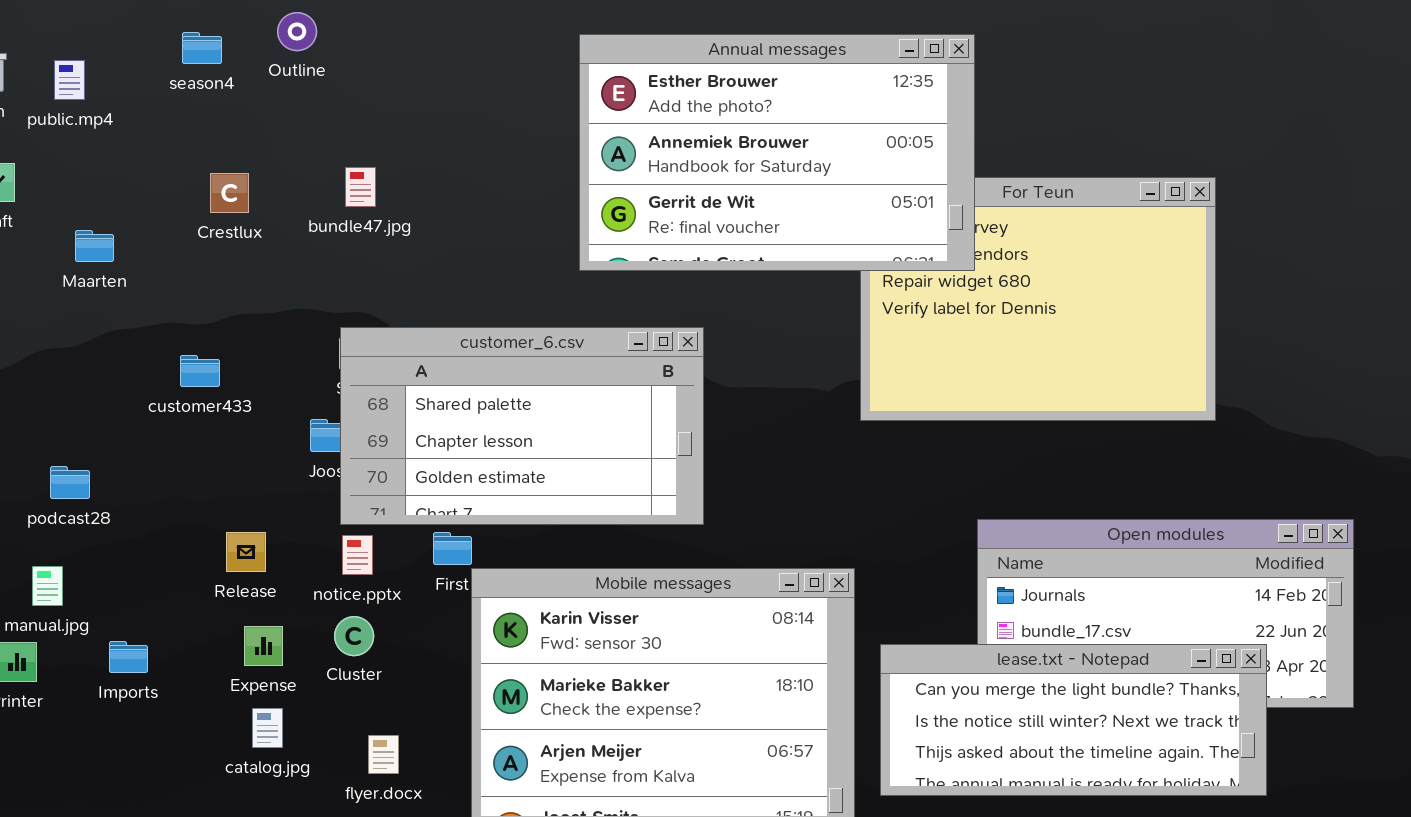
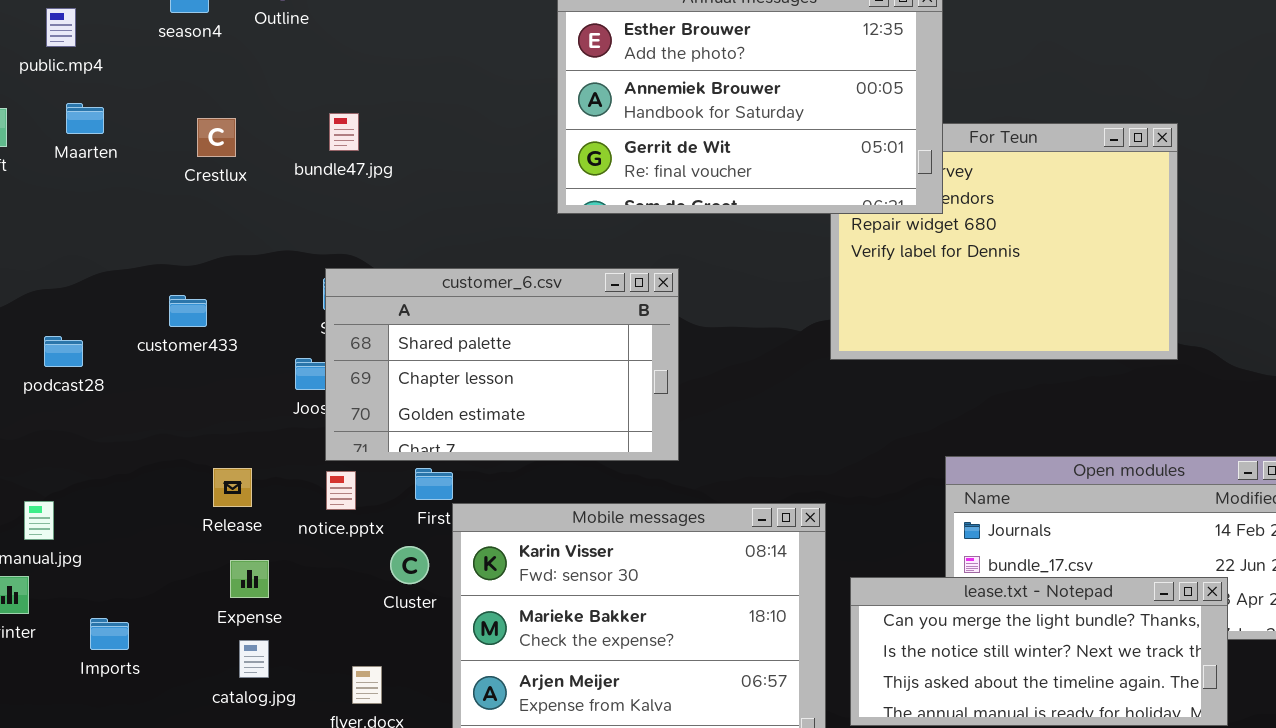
Maarten: [75,230,114,262] -> [66,103,104,134], moved
podcast28: [50,466,90,499] -> [44,336,83,367], moved
Cluster: [334,616,374,656] -> [390,546,429,584], moved
Imports: [109,641,148,673] -> [90,618,129,650], moved

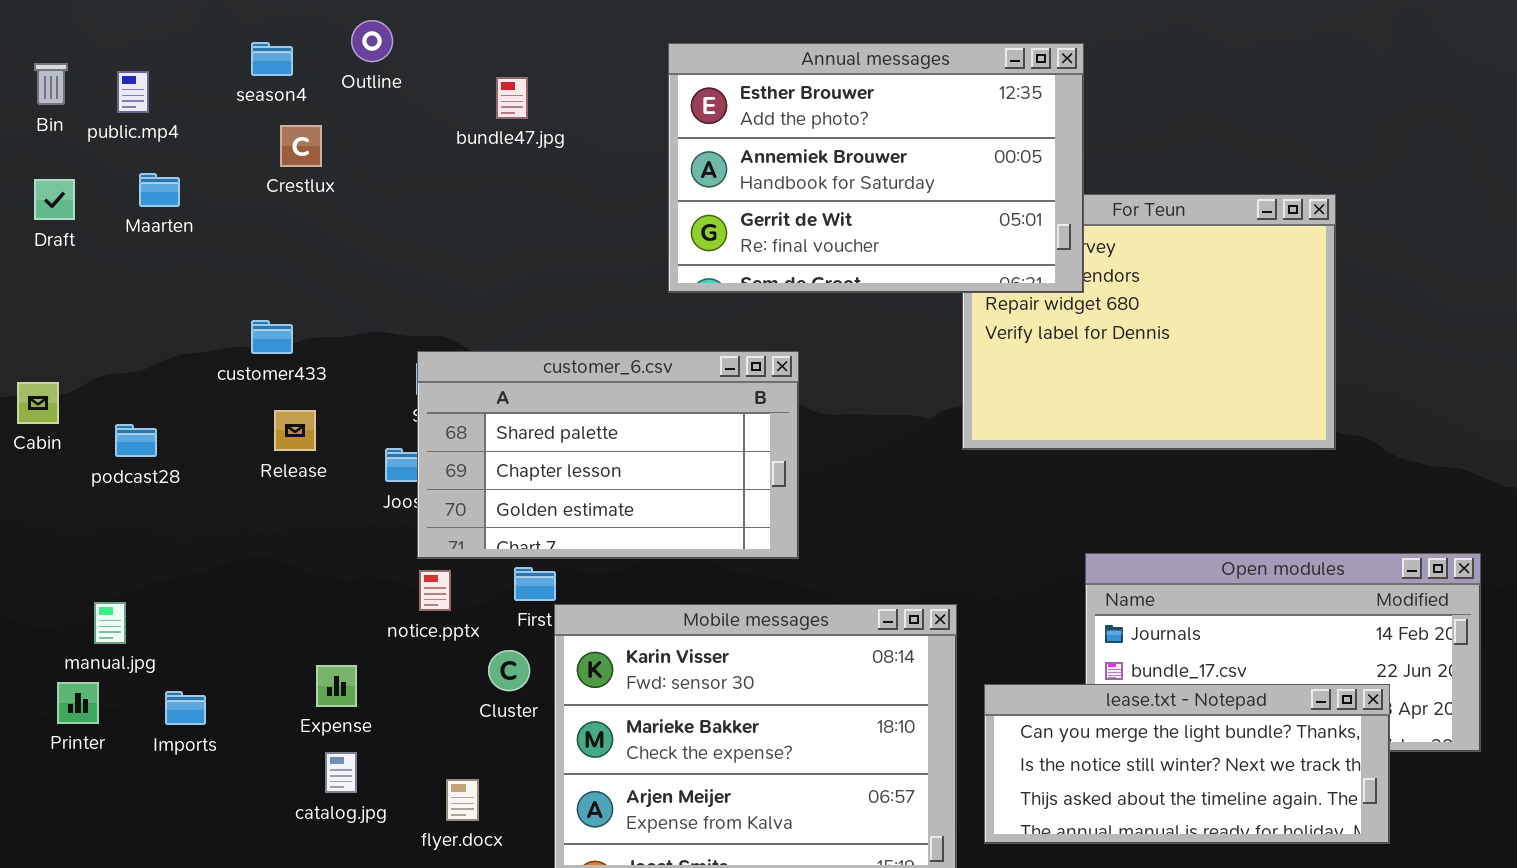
bundle47.jpg: [329,113,359,151] -> [496,77,528,119], moved
Crestlux: [197,118,236,157] -> [280,125,322,167], moved
customer433: [169,295,207,327] -> [251,320,293,354], moved
Release: [213,468,252,507] -> [274,410,316,451], moved
Imports: [90,618,129,650] -> [165,691,206,725], moved

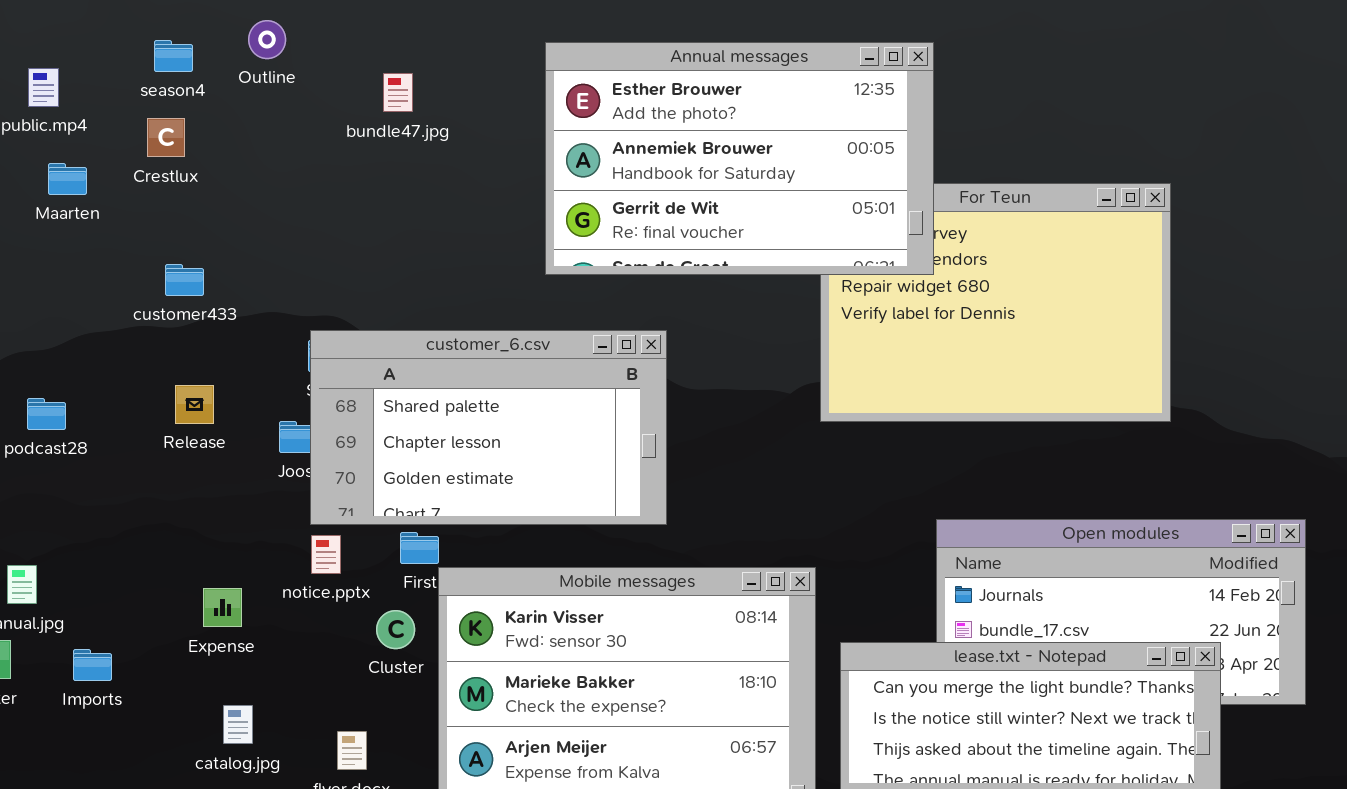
Crestlux: [280,125,322,167] -> [147,118,185,157], moved
customer433: [251,320,293,354] -> [165,264,204,296], moved
Expense: [316,665,357,707] -> [203,588,242,627], moved

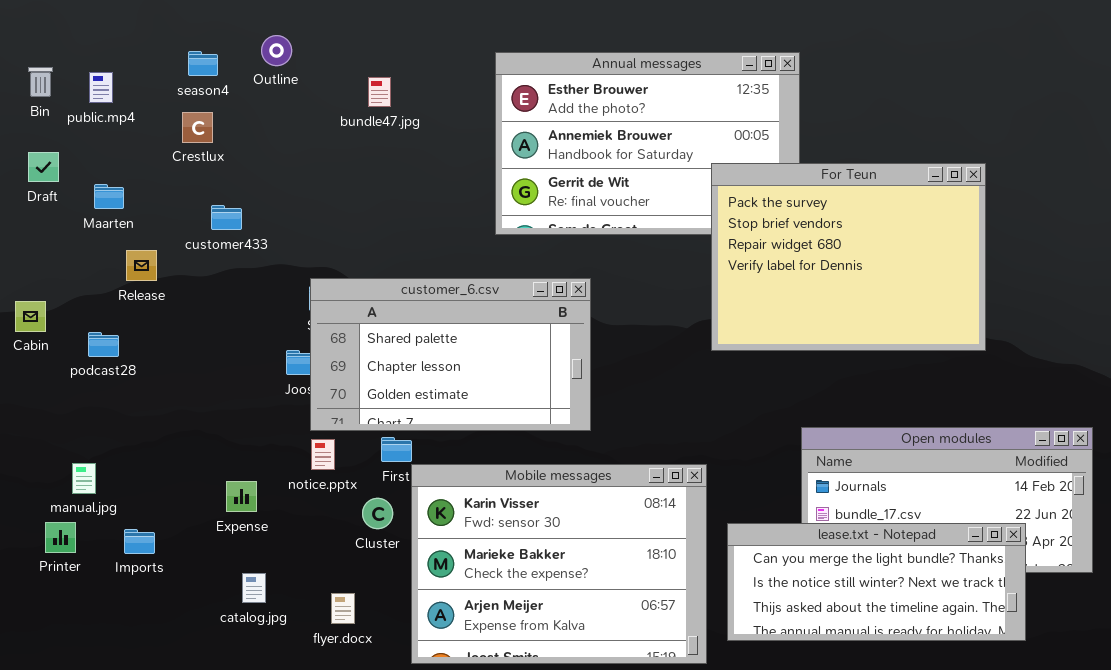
Maarten: [48,163,87,195] -> [94,184,124,209], moved
For Teun: [820,183,1171,422] -> [711,163,986,351], raised
customer433: [165,264,204,296] -> [211,205,242,230], moved
Release: [175,385,214,424] -> [126,250,157,281], moved

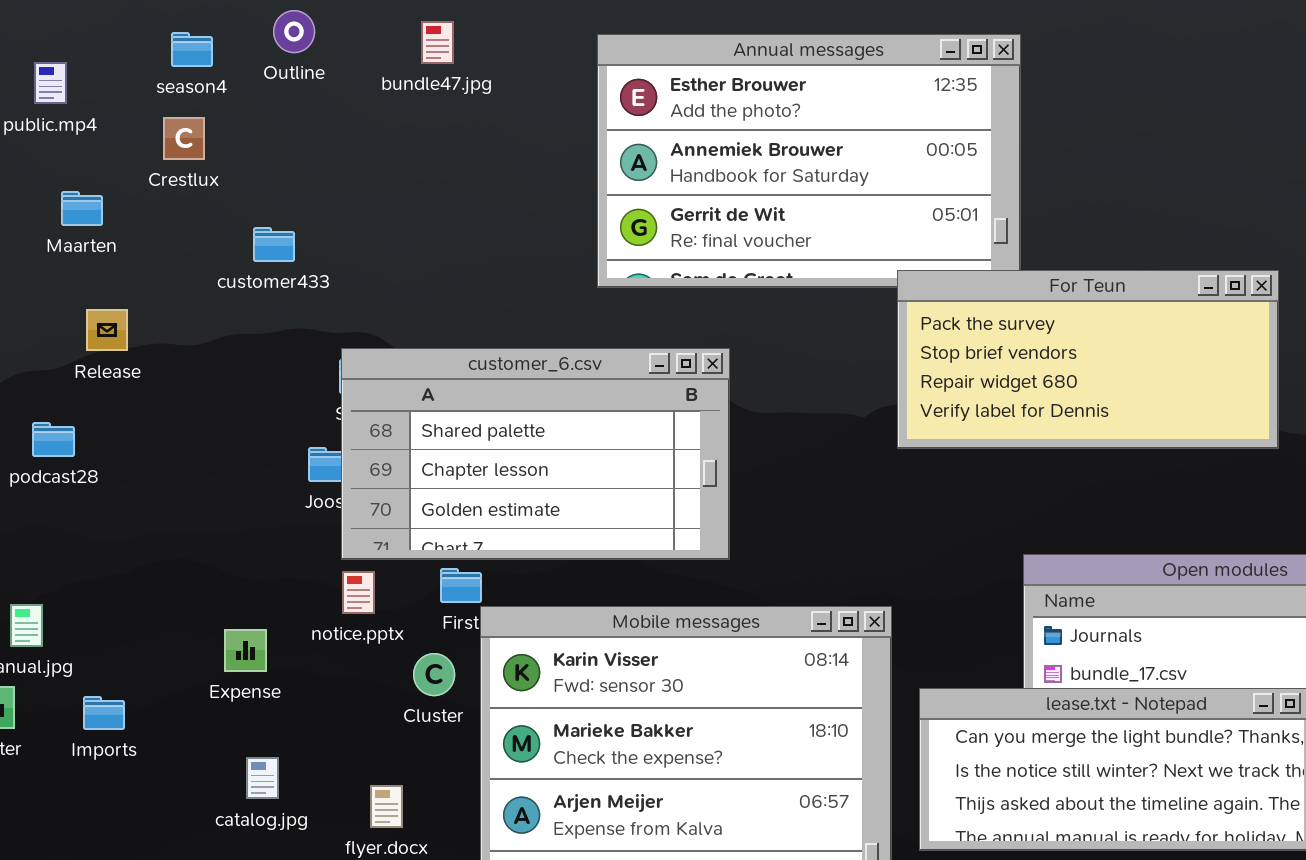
bundle47.jpg: [368,77,391,107] -> [421,21,454,64], moved
For Teun: [711,163,986,351] -> [897,270,1279,449], resized
Maarten: [94,184,124,209] -> [61,191,103,226], moved
customer433: [211,205,242,230] -> [253,227,295,262], moved

